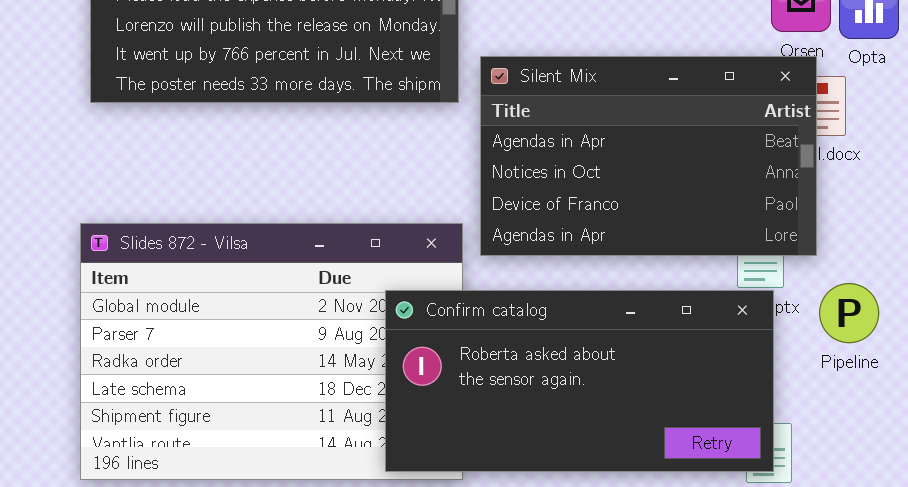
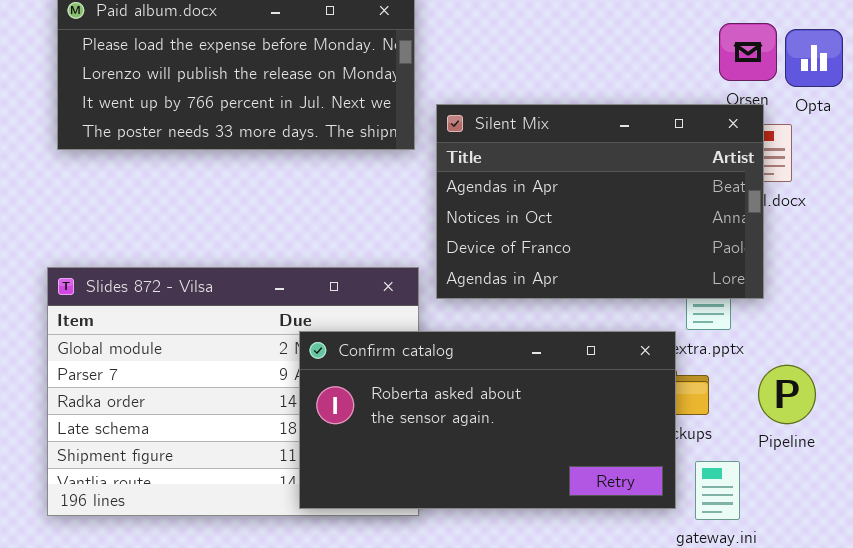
Pipeline: [819,283,879,343] -> [758,365,816,424], moved
Confirm catalog: [385,290,774,472] -> [299,331,676,509], moved

